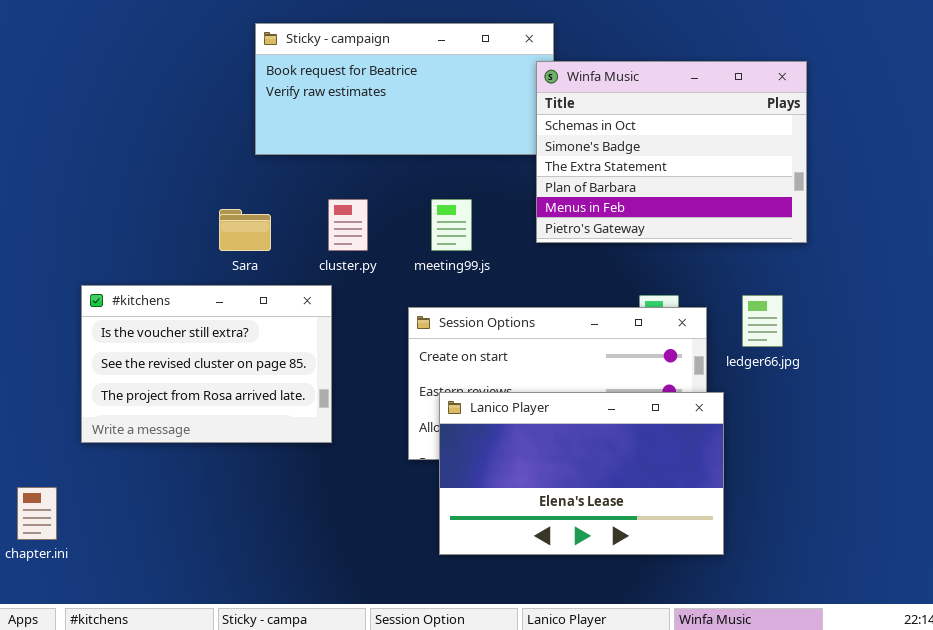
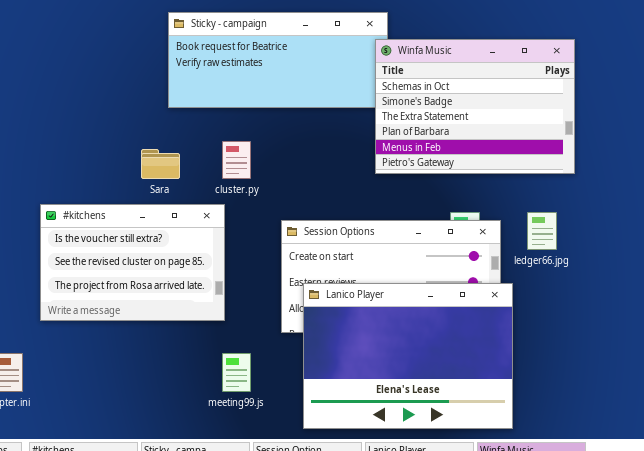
meeting99.js: [431,199,472,251] -> [222,353,251,392], moved
Lanico Player: [439,392,724,555] -> [303,283,513,429], resized

